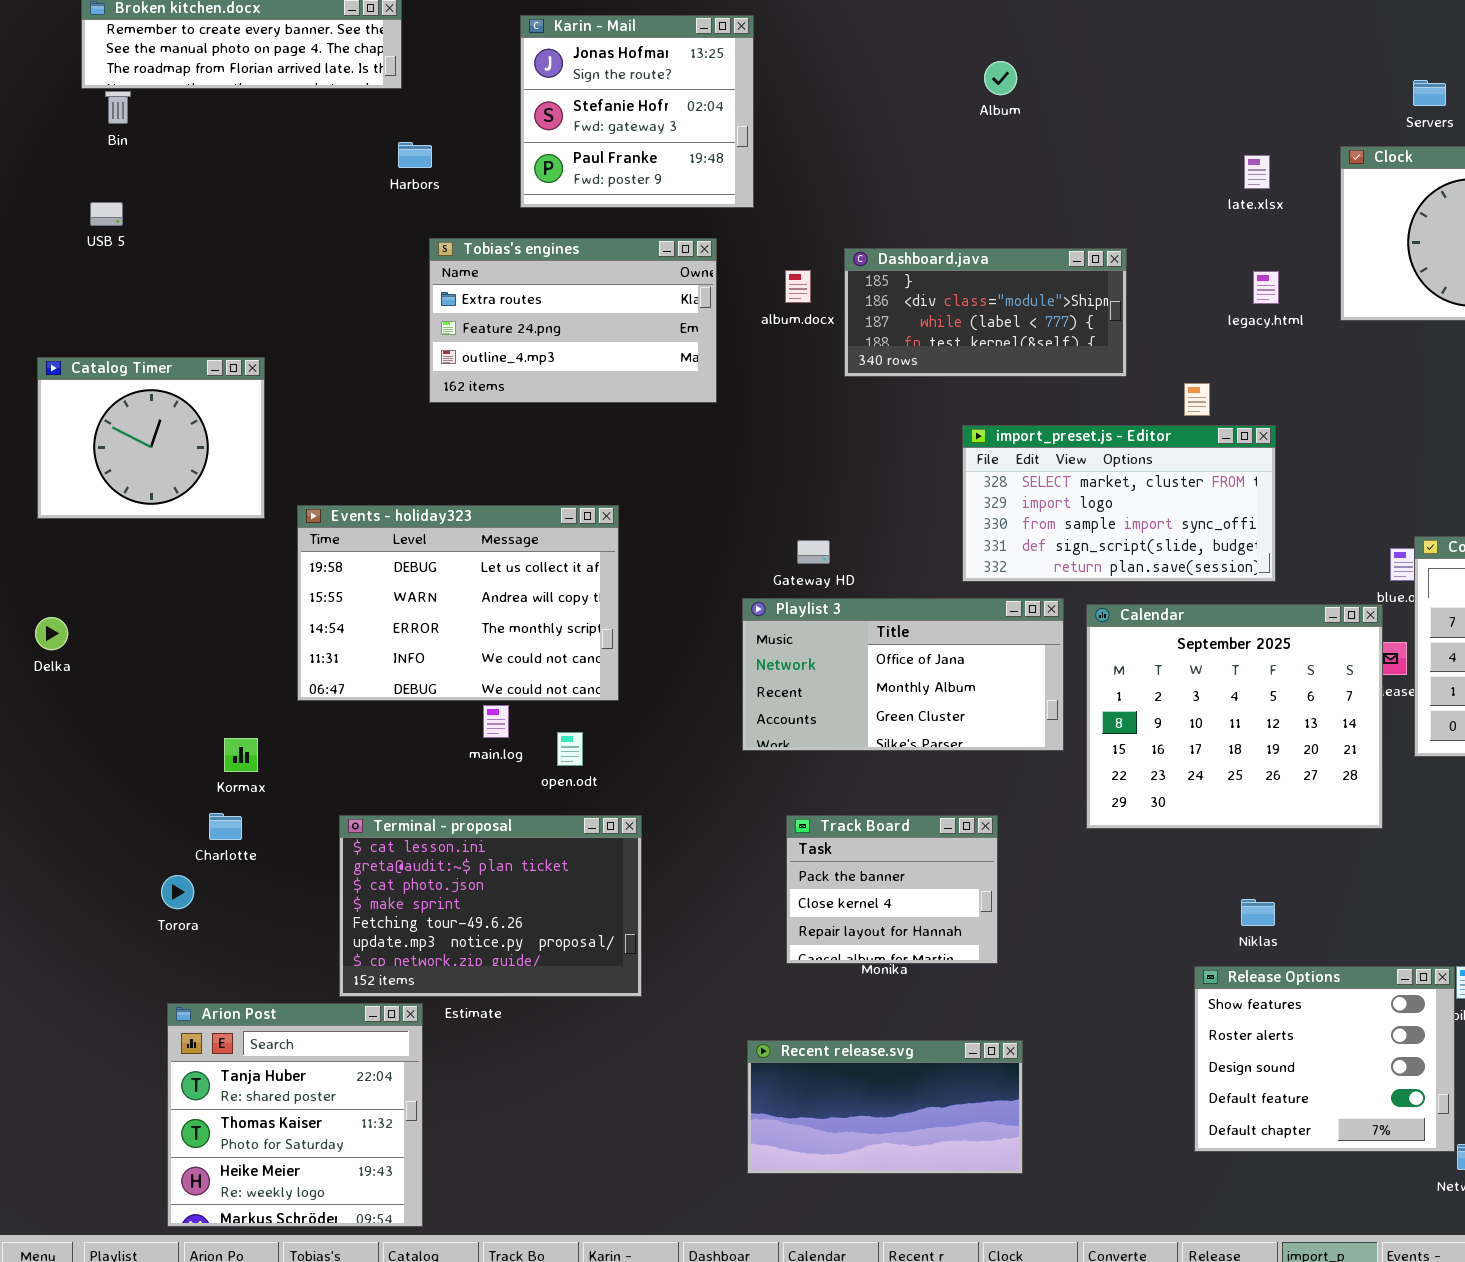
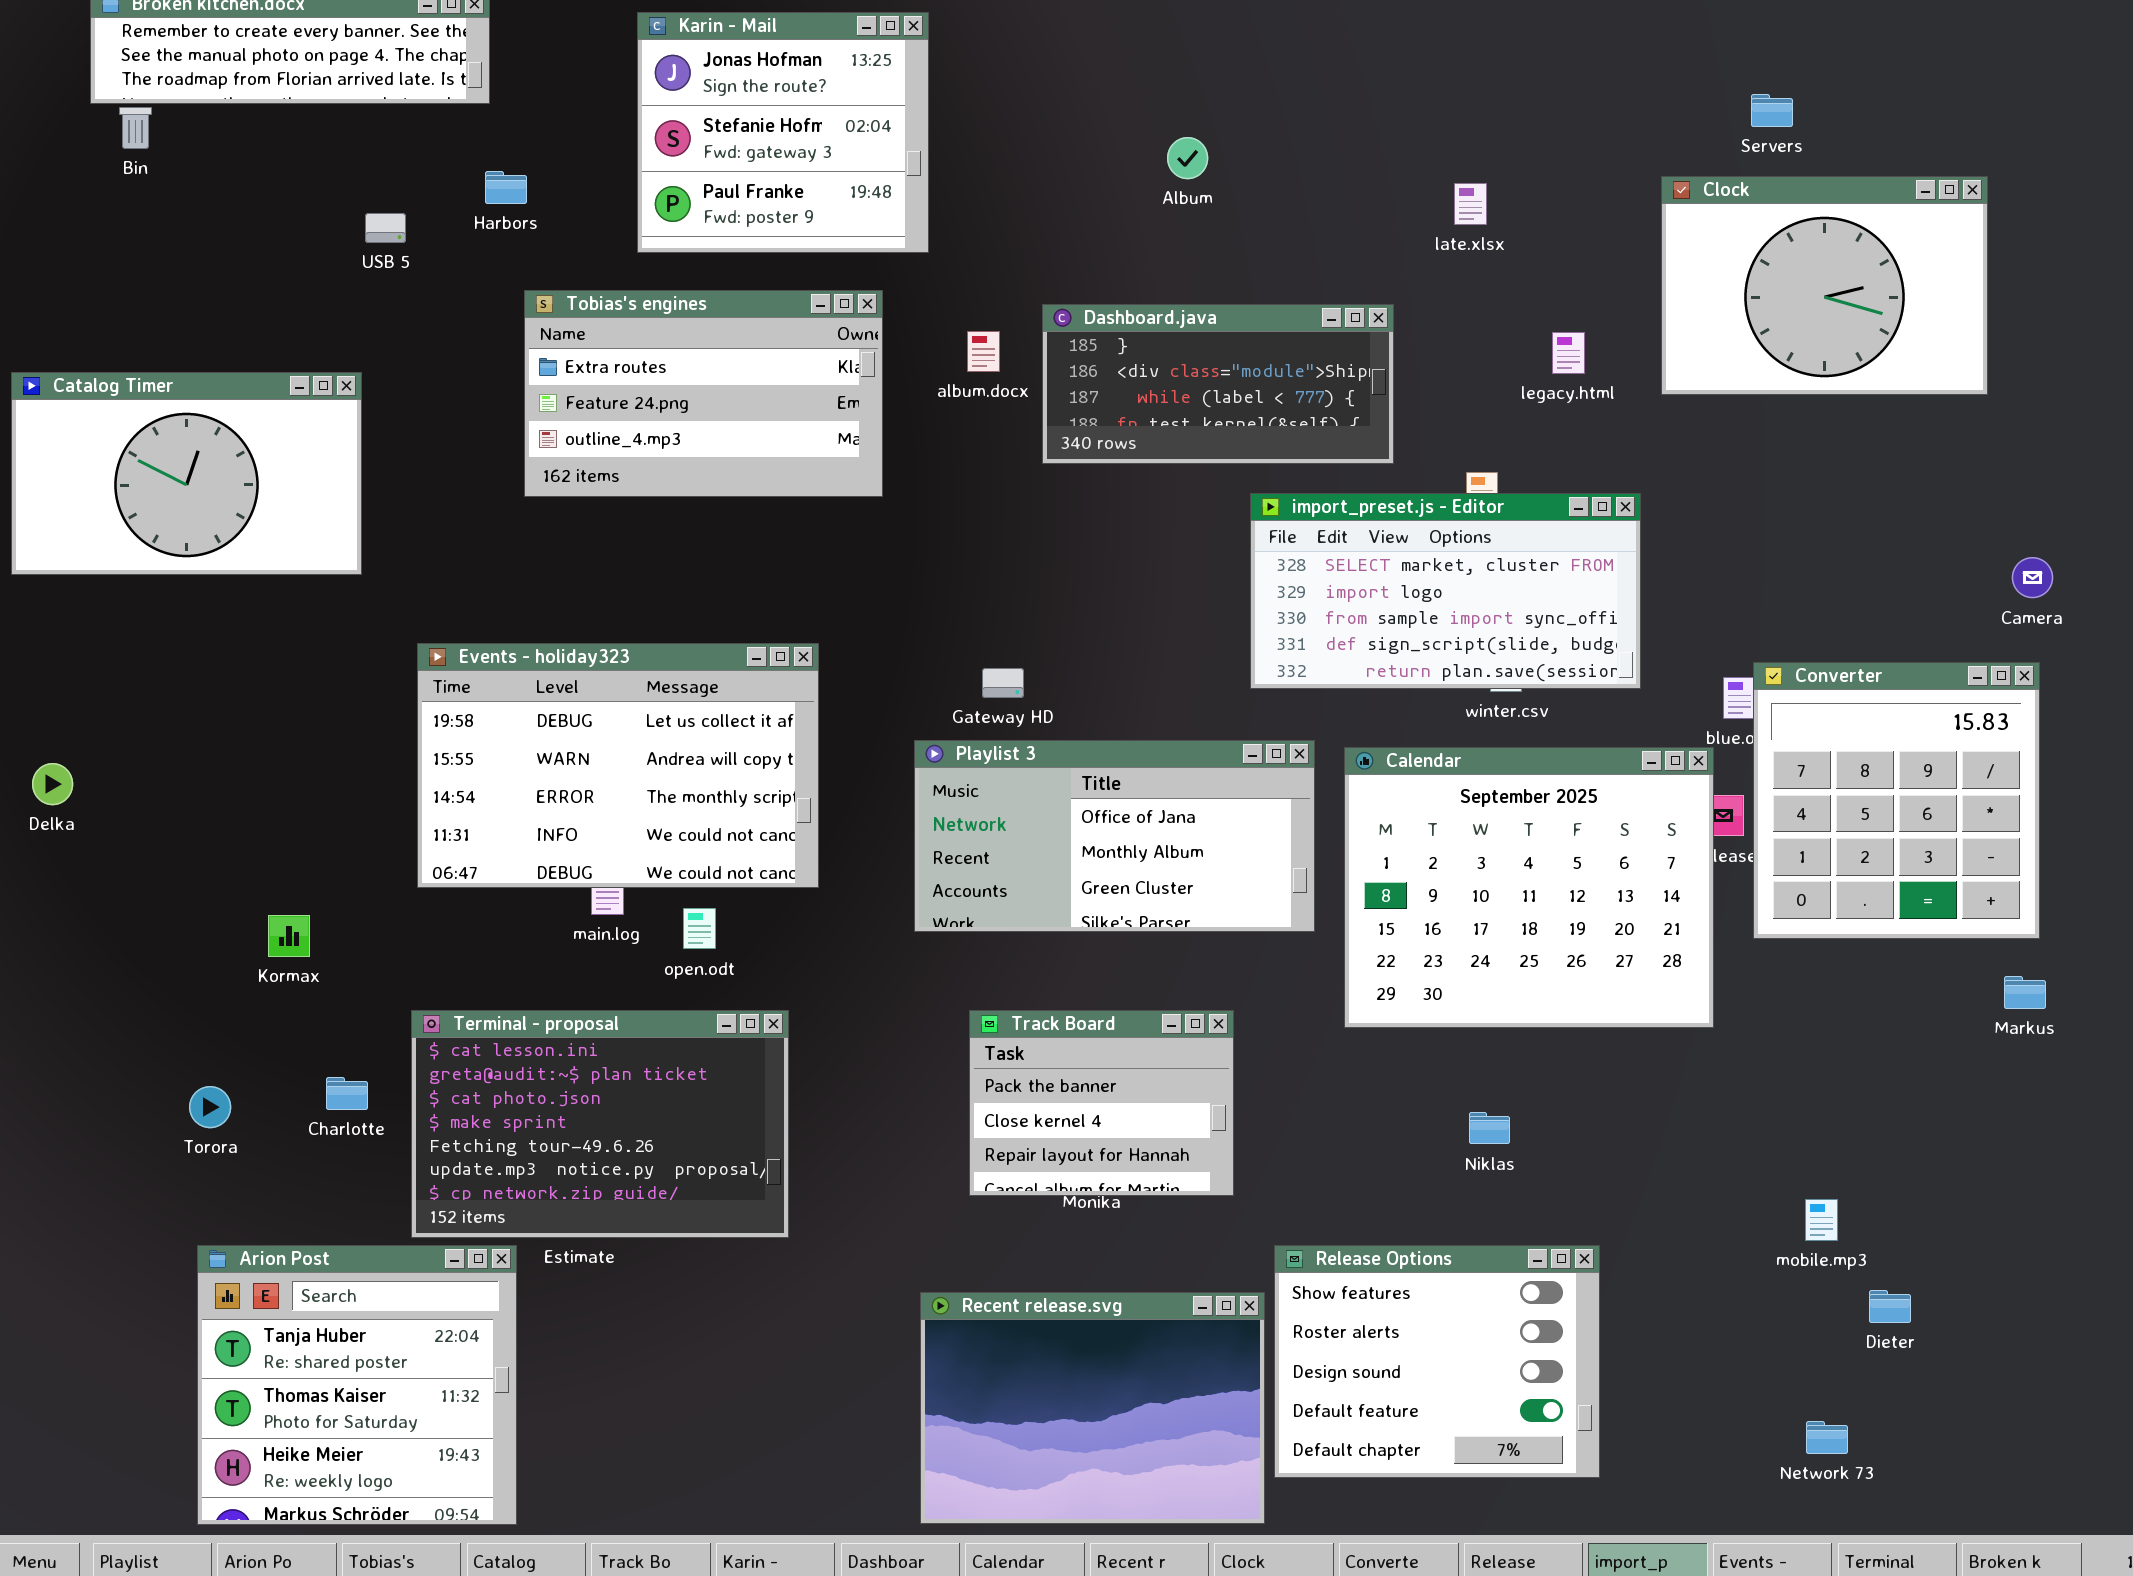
Album: [984,61,1017,95] -> [1167,137,1208,179], moved
late.xlsx: [1244,155,1270,189] -> [1454,183,1487,225], moved
USB 5: [90,202,123,226] -> [365,213,406,243], moved
Catalog Timer: [37,357,265,519] -> [11,372,362,575], moved, resized
import_preset.js - Editor: [962,425,1276,582] -> [1250,493,1641,689], moved
Events - holiday323: [297,505,619,701] -> [417,643,819,888], moved
Charlotte: [209,813,242,840] -> [326,1077,368,1110], moved
Niklas: [1241,899,1275,926] -> [1469,1112,1510,1144], moved
Release Options: [1194,966,1455,1152] -> [1274,1245,1600,1478], moved
Recent release.svg: [747,1040,1023,1174] -> [920,1292,1265,1524], resized

